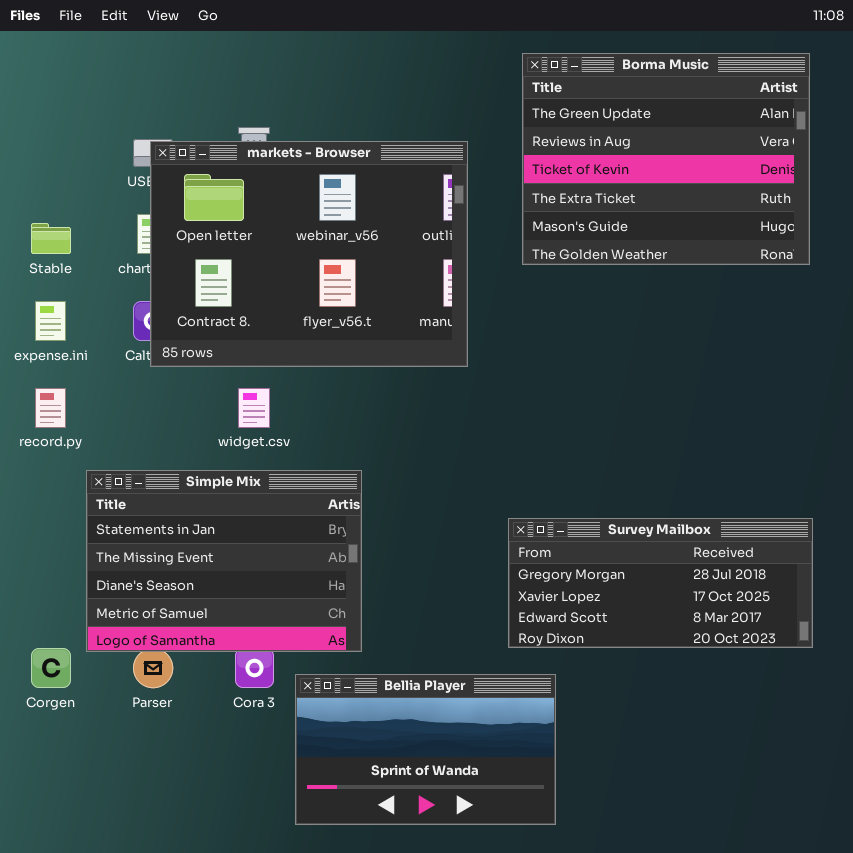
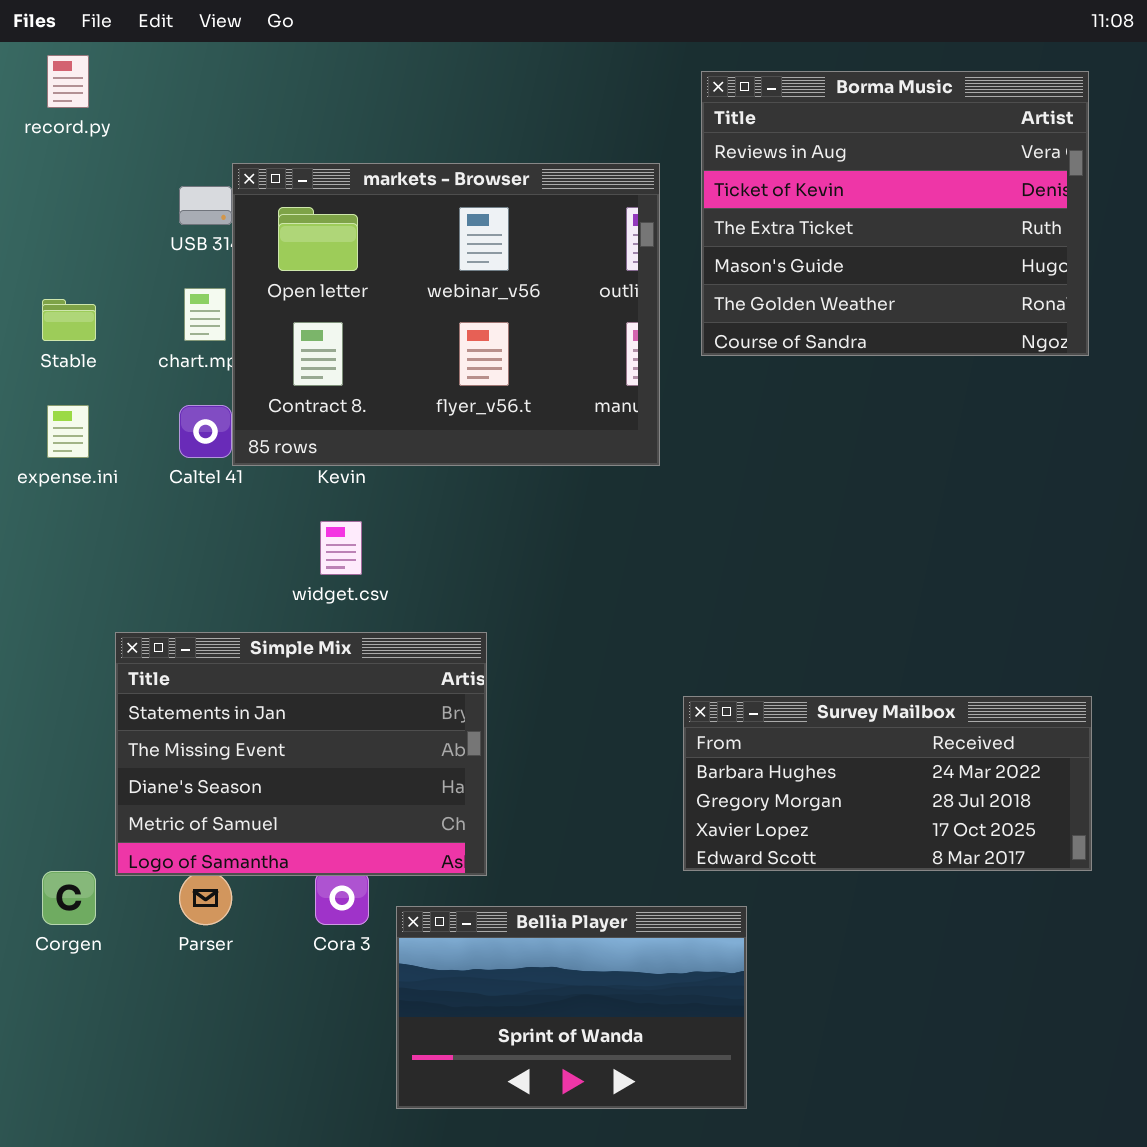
Borma Music: [522,53,810,265] -> [701,71,1089,356], scrolled down 1 row
markets - Browser: [150,141,468,367] -> [232,163,660,466], moved
record.py: [35,388,66,428] -> [47,55,89,108], moved
Survey Mailbox: [508,518,813,648] -> [683,696,1092,871], scrolled up 1 row

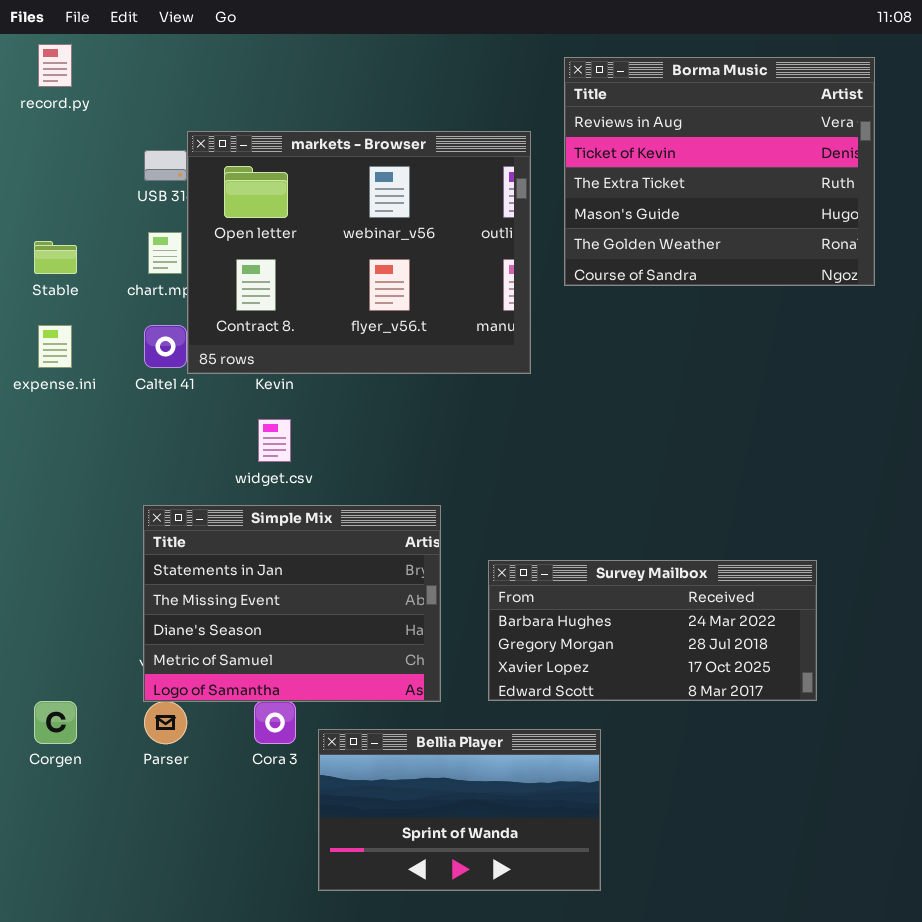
Simple Mix: [115,632,487,876] -> [143,505,441,702], moved
Survey Mailbox: [683,696,1092,871] -> [488,560,817,701], moved

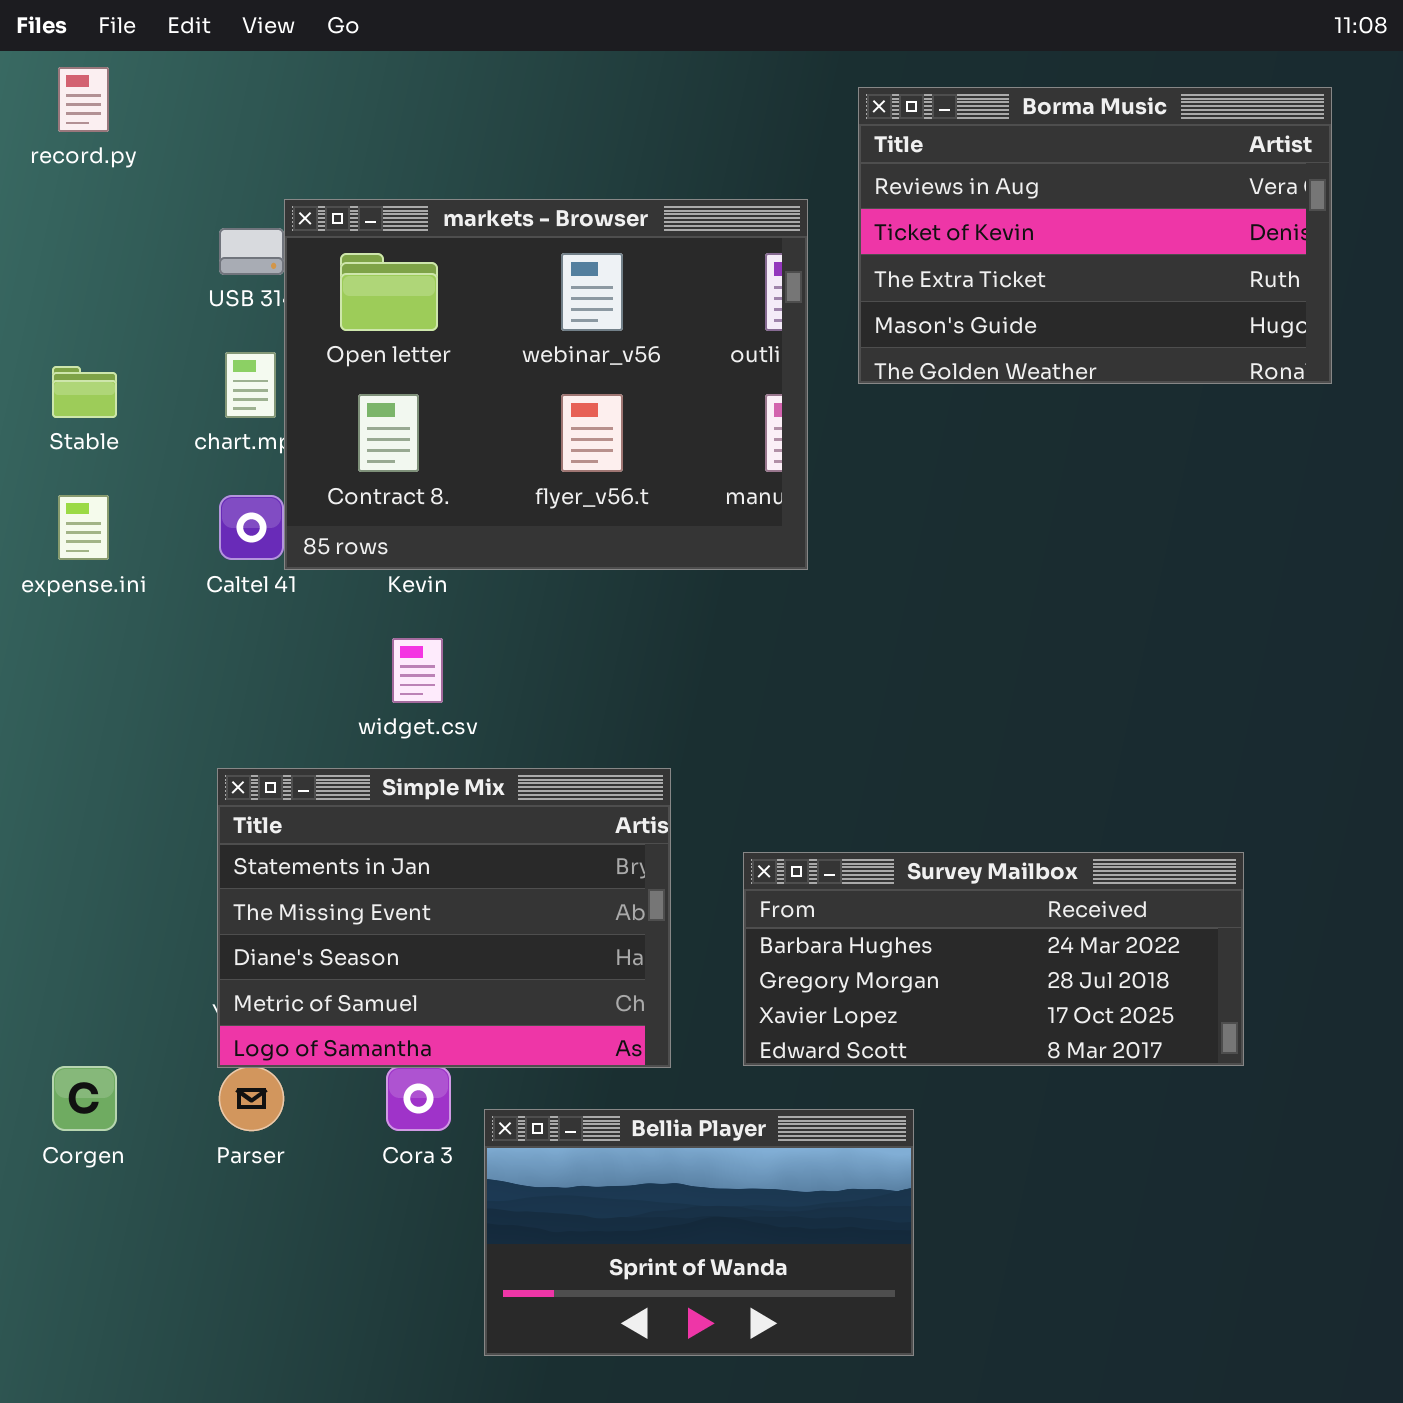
Borma Music: [564,57,875,286] -> [858,87,1332,384], resized

